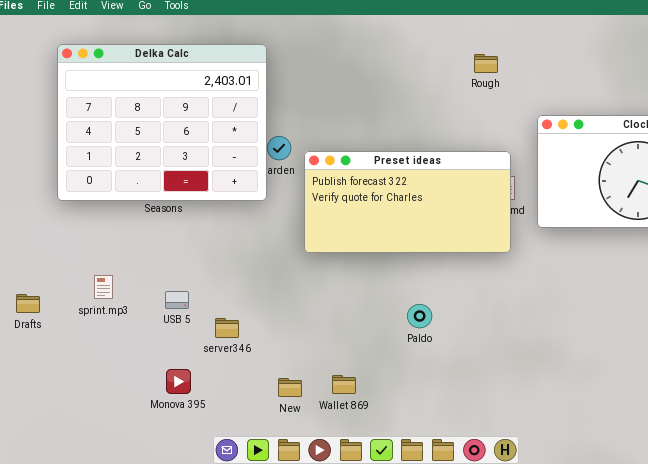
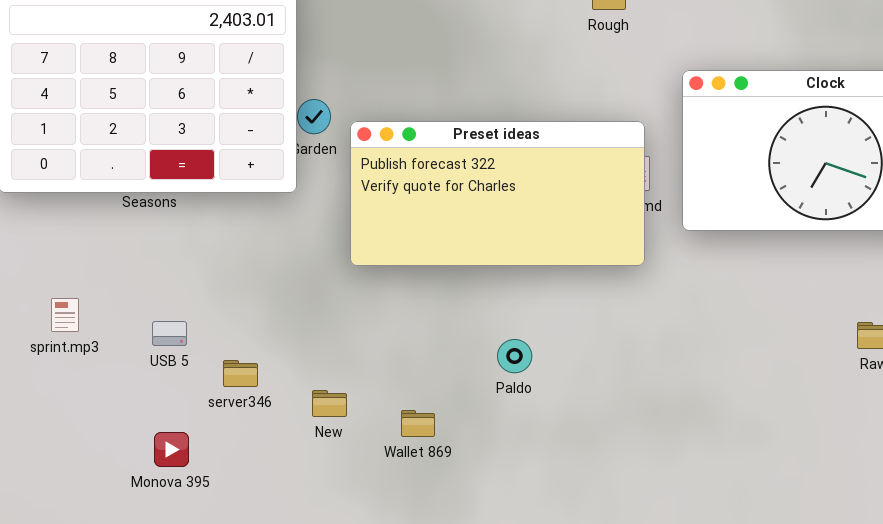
Wallet 869: [332,375,356,394] -> [401,410,435,437], moved
New: [278,378,302,397] -> [312,390,347,417], moved

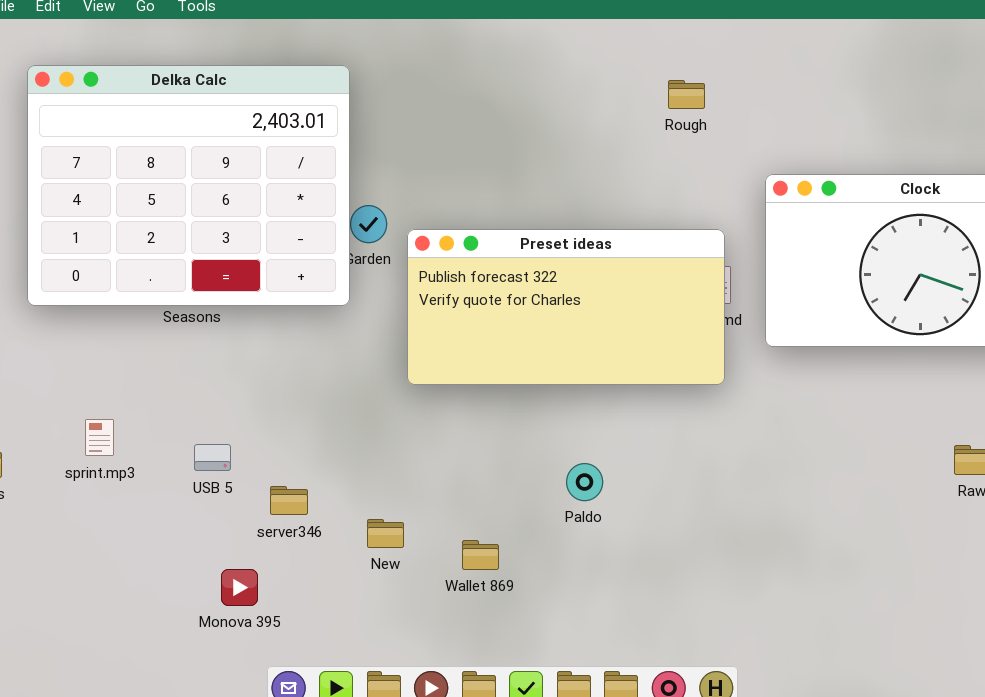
Monova 395: [154,432,189,467] -> [221,569,258,606], moved

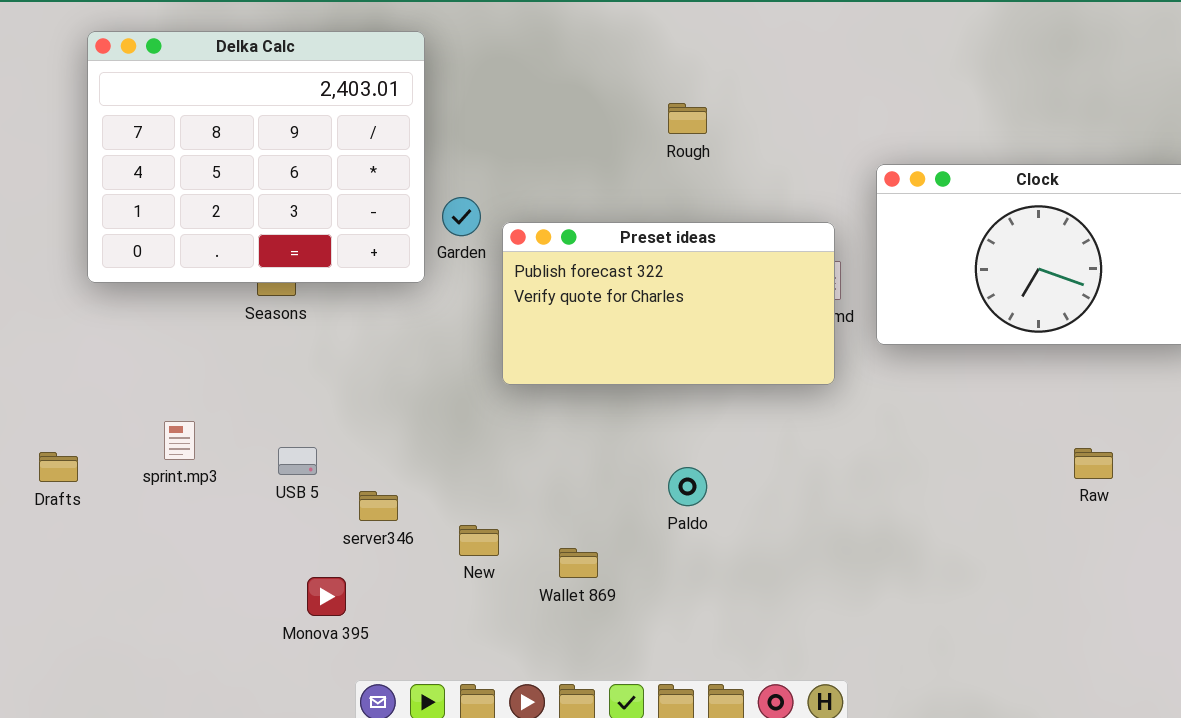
Delka Calc: [27,65,350,306] -> [87,31,425,283], moved
Rough: [668,80,705,109] -> [668,103,707,134], moved

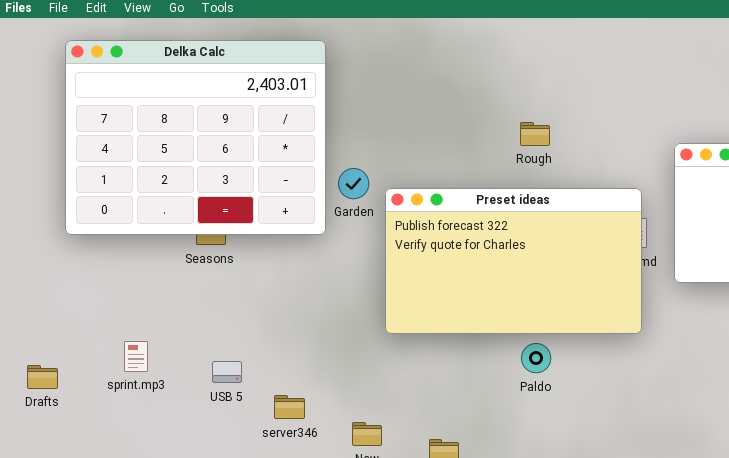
Rough: [668,103,707,134] -> [520,122,550,146], moved
Preset ideas: [502,222,835,385] -> [385,188,642,334], resized
Paldo: [668,467,707,506] -> [521,343,551,373], moved

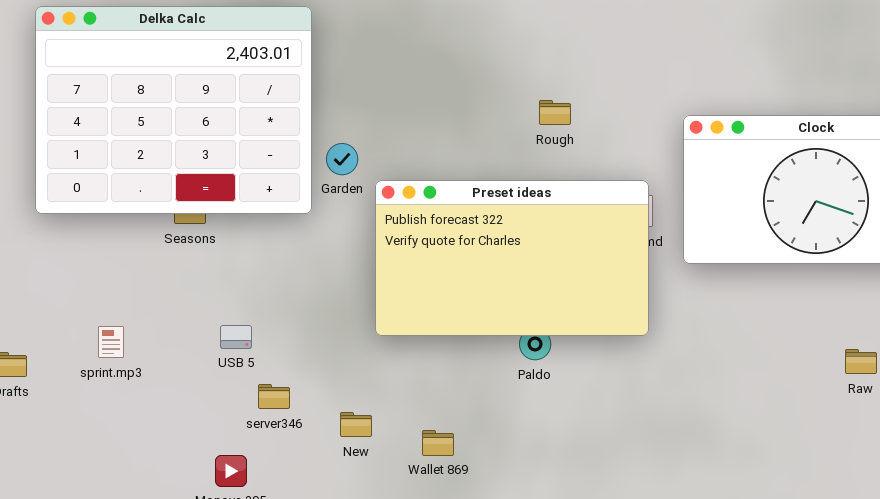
Rough: [520,122,550,146] -> [539,100,571,125], moved
Preset ideas: [385,188,642,334] -> [375,180,649,336], moved
USB 5: [212,361,242,383] -> [220,325,252,349], moved

